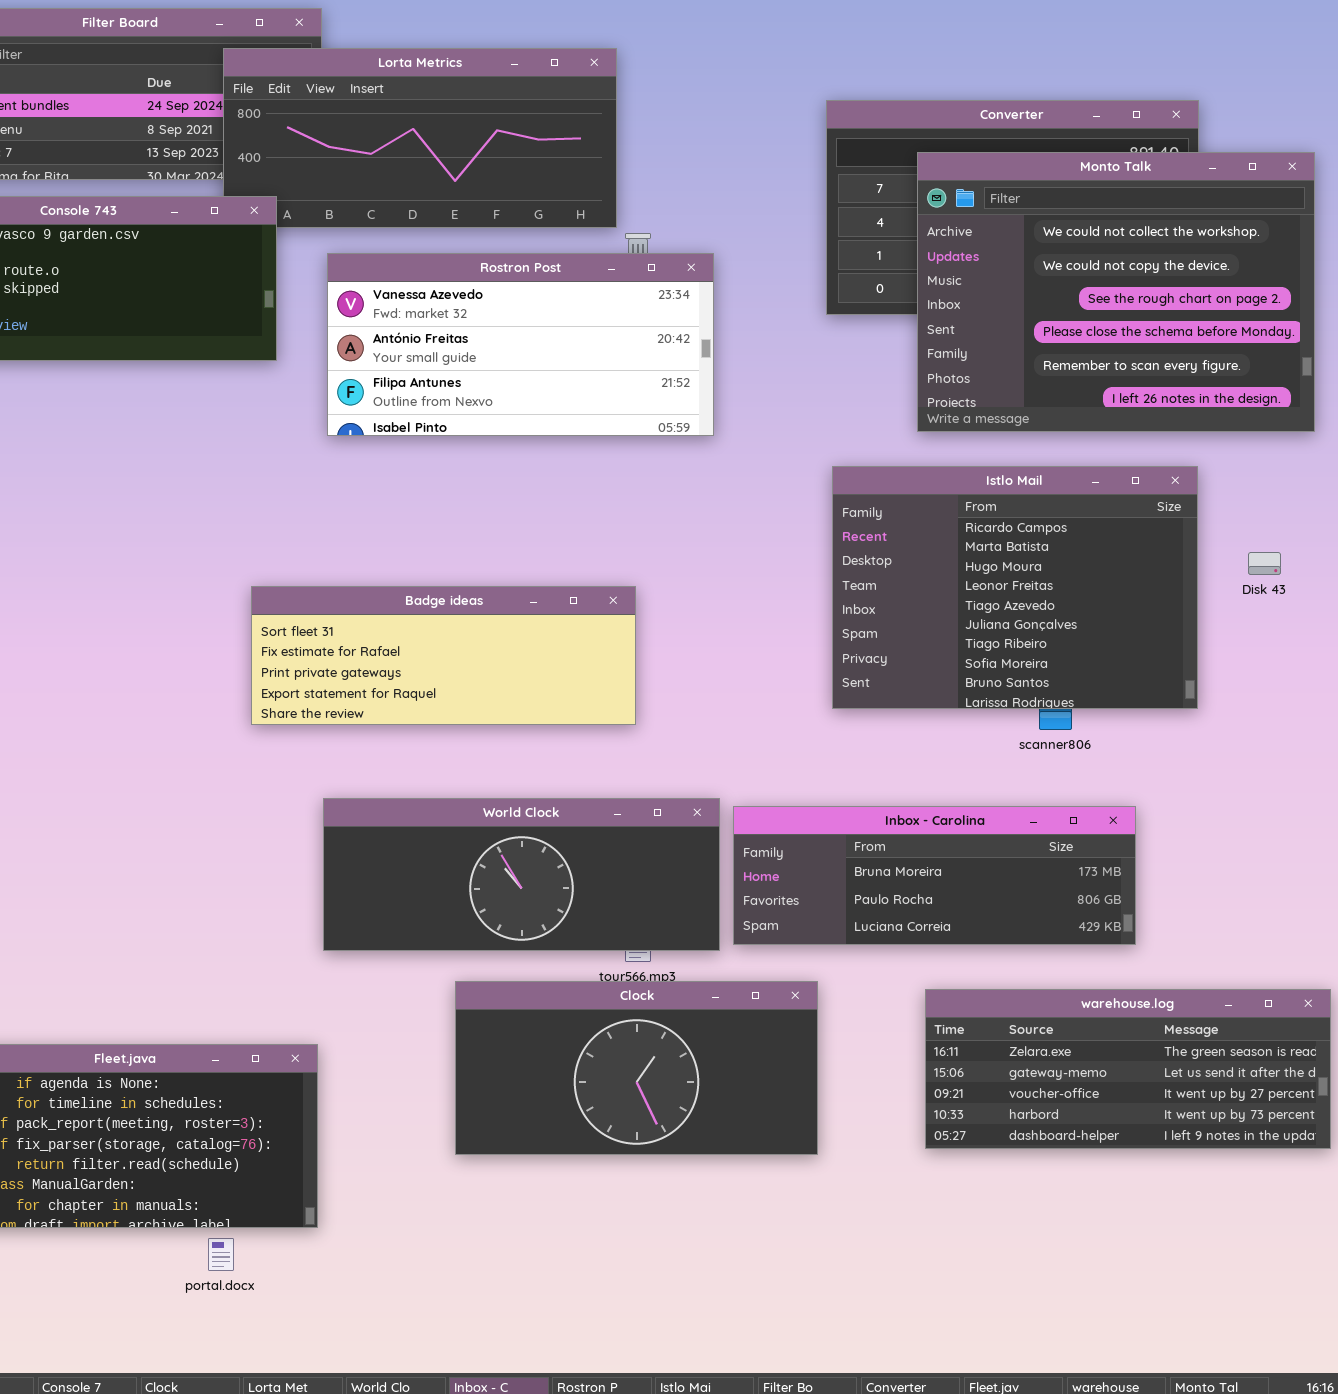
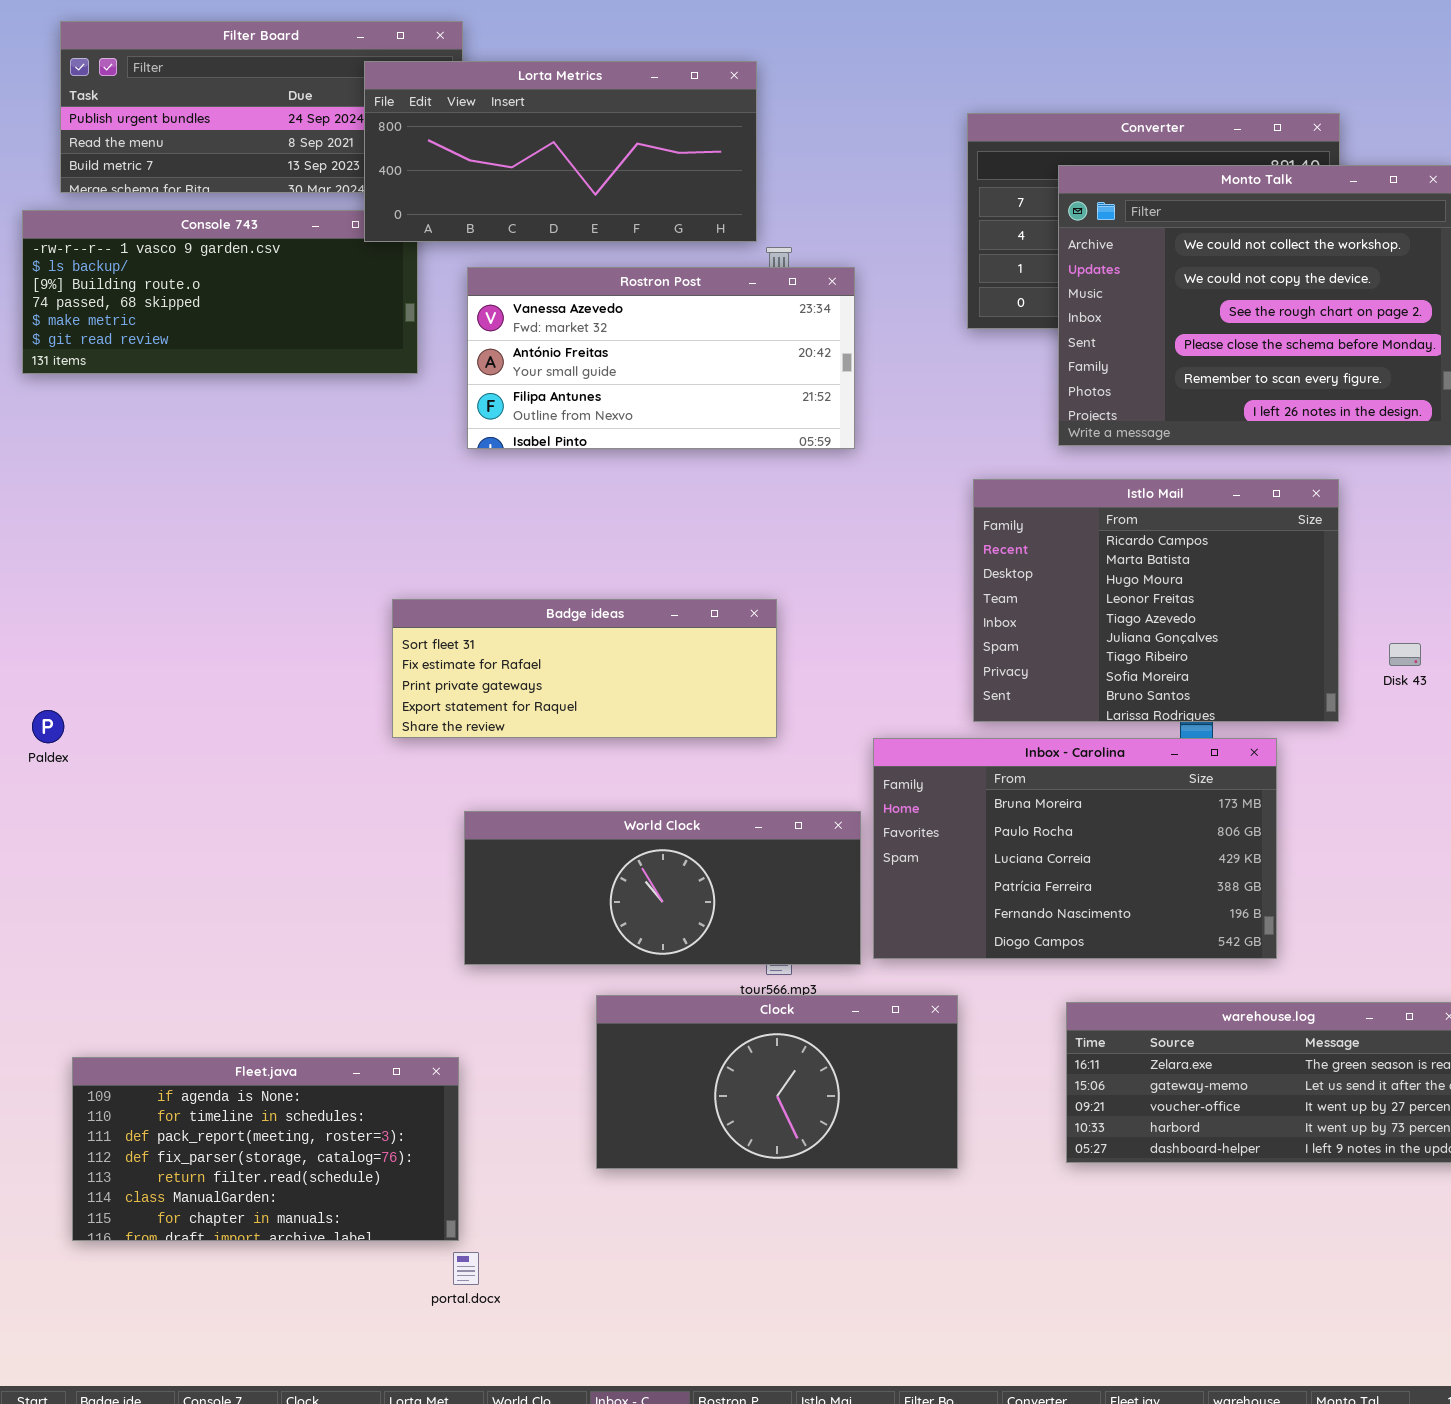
Lorta Metrics: [223,48,617,228] -> [364,61,757,242], raised
Disk 43: [1248,552,1281,575] -> [1389,643,1421,666], moved
Inbox - Carolina: [733,806,1136,945] -> [873,738,1277,959], resized
portal.docx: [208,1238,234,1271] -> [453,1252,479,1285], moved

